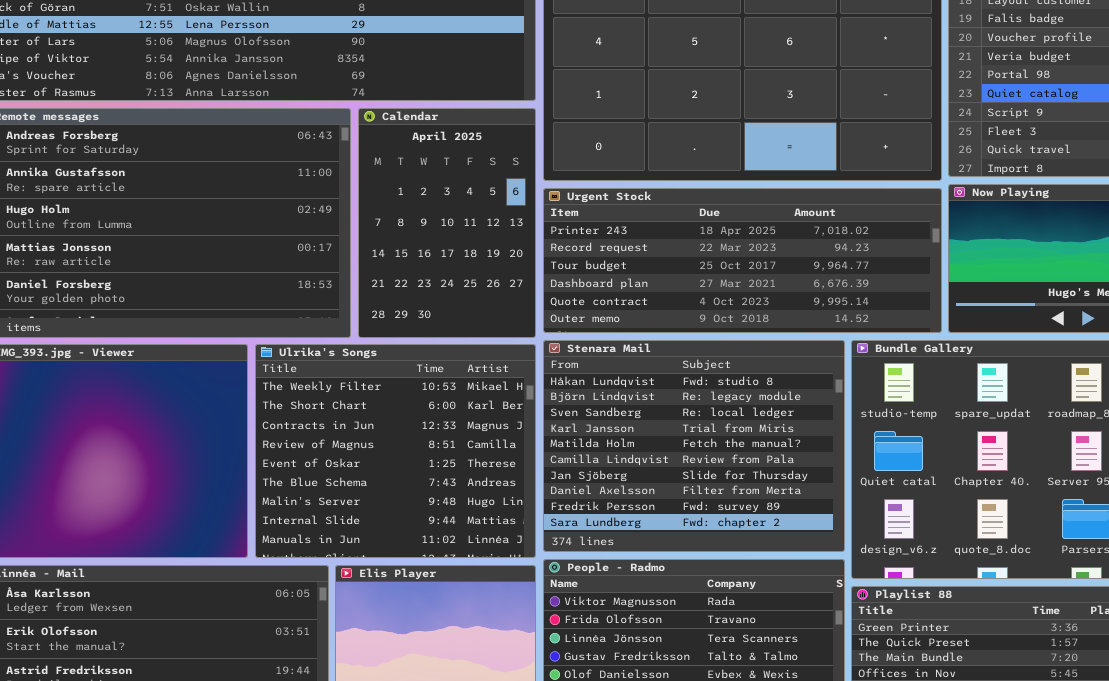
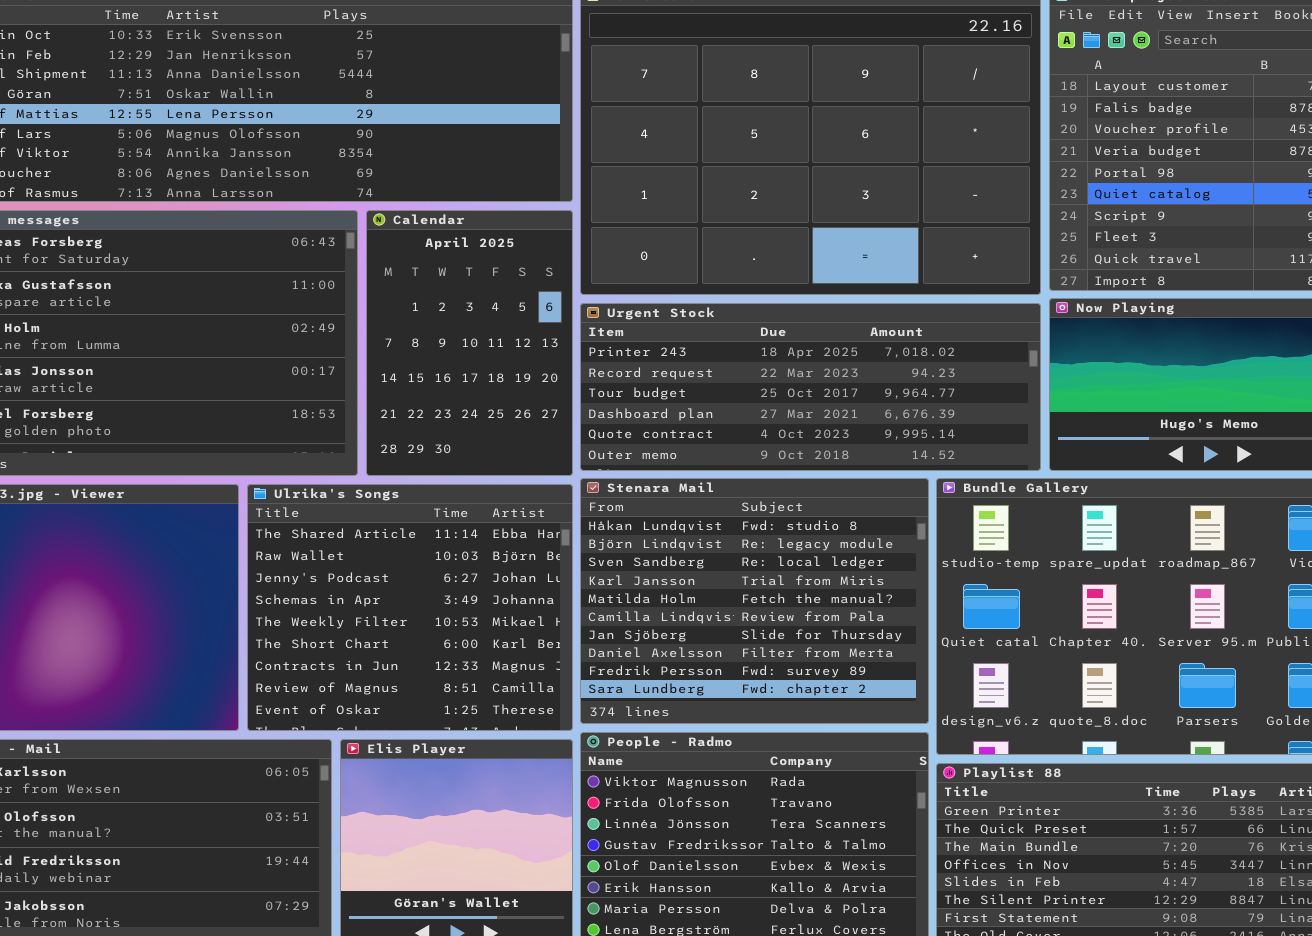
Ulrika's Songs: [255,344,536,558] -> [247,484,573,731], scrolled up 4 rows

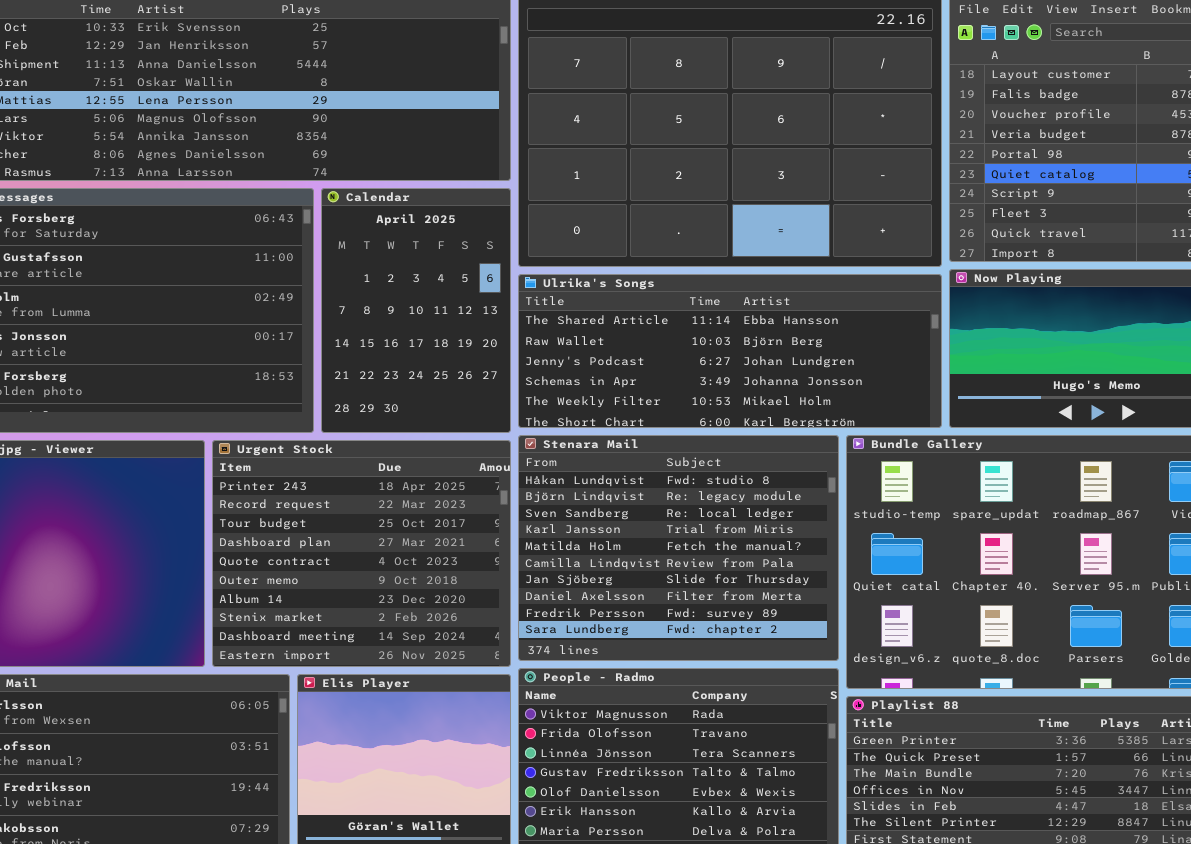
Urgent Stock: [580,303,1041,471] -> [212,440,511,667], moved, resized
Ulrika's Songs: [247,484,573,731] -> [518,274,942,428], moved, resized

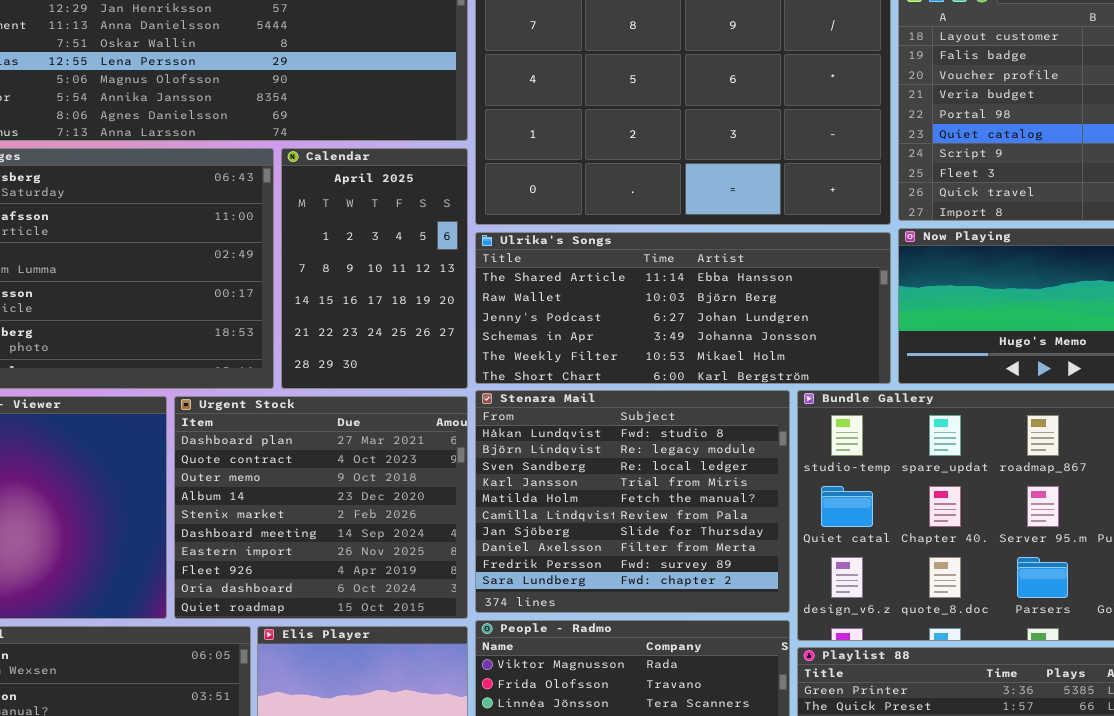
Urgent Stock: [212,440,511,667] -> [174,396,468,619], scrolled down 3 rows

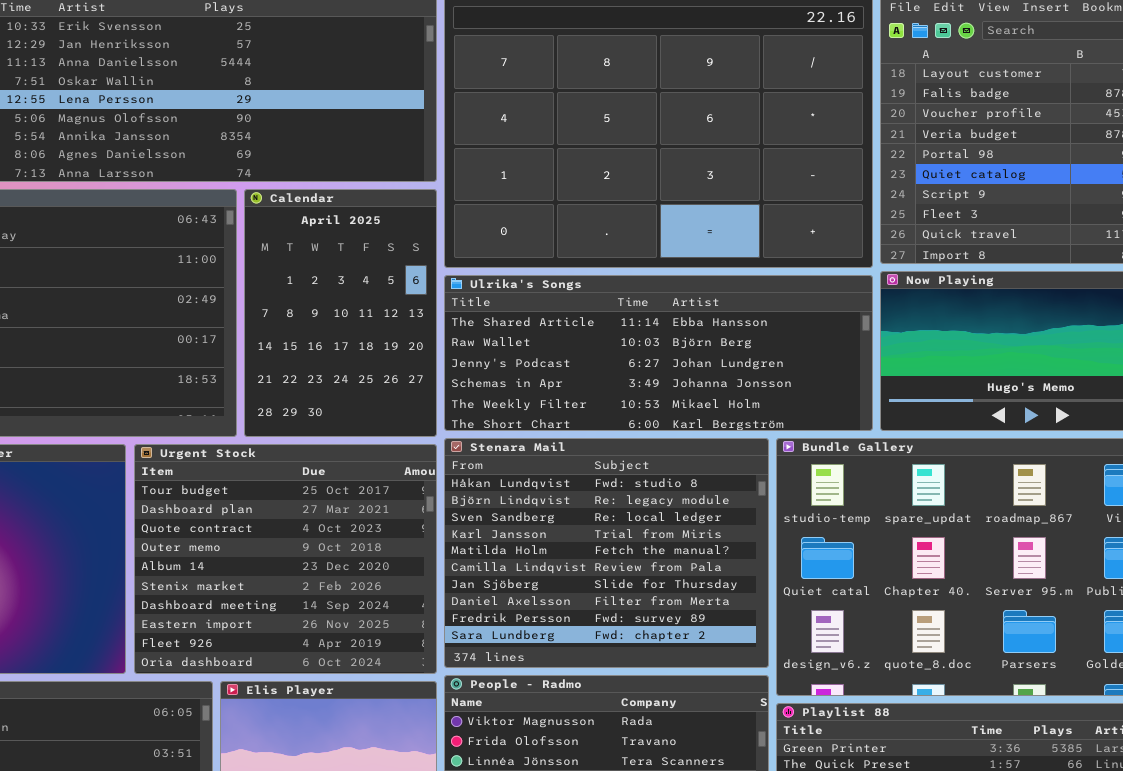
Urgent Stock: [174,396,468,619] -> [134,444,437,674], scrolled up 1 row

